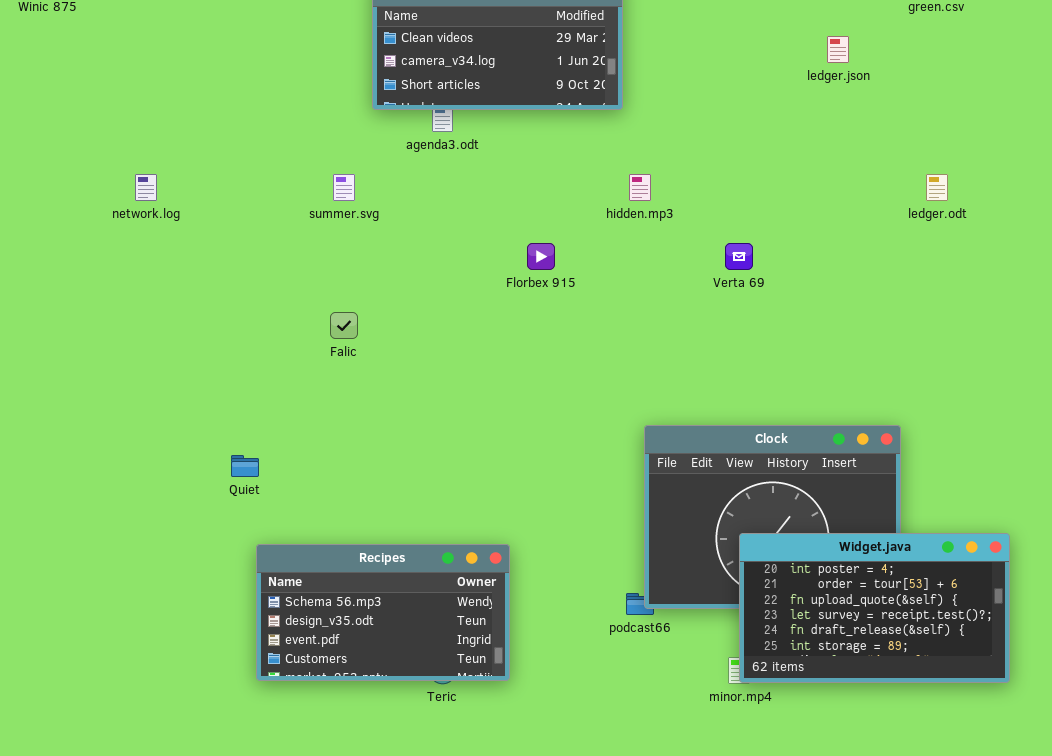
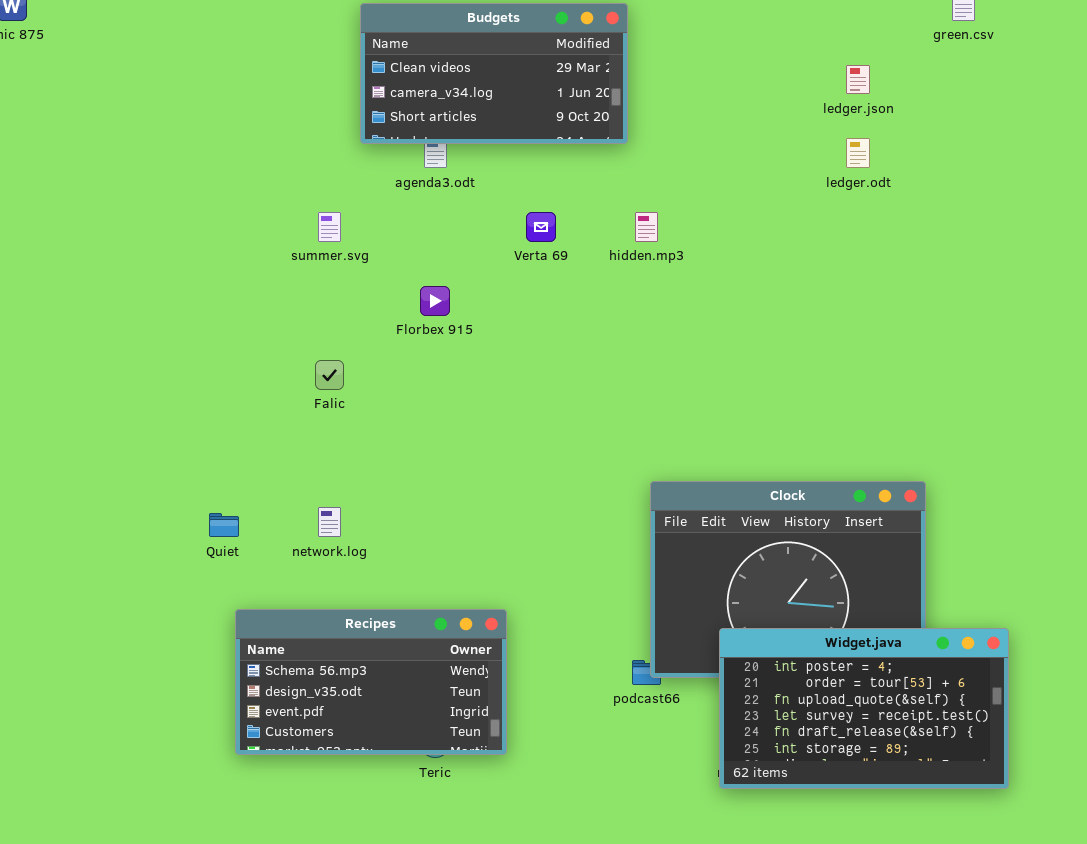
network.log: [135,174,157,201] -> [318,507,341,537], moved
ledger.odt: [926,174,948,201] -> [846,138,870,168], moved
Florbex 915: [527,243,555,270] -> [420,286,450,316], moved
Verta 69: [725,243,753,270] -> [526,212,556,242], moved
Widget.java: [739,533,1010,683] -> [719,628,1009,789], moved

